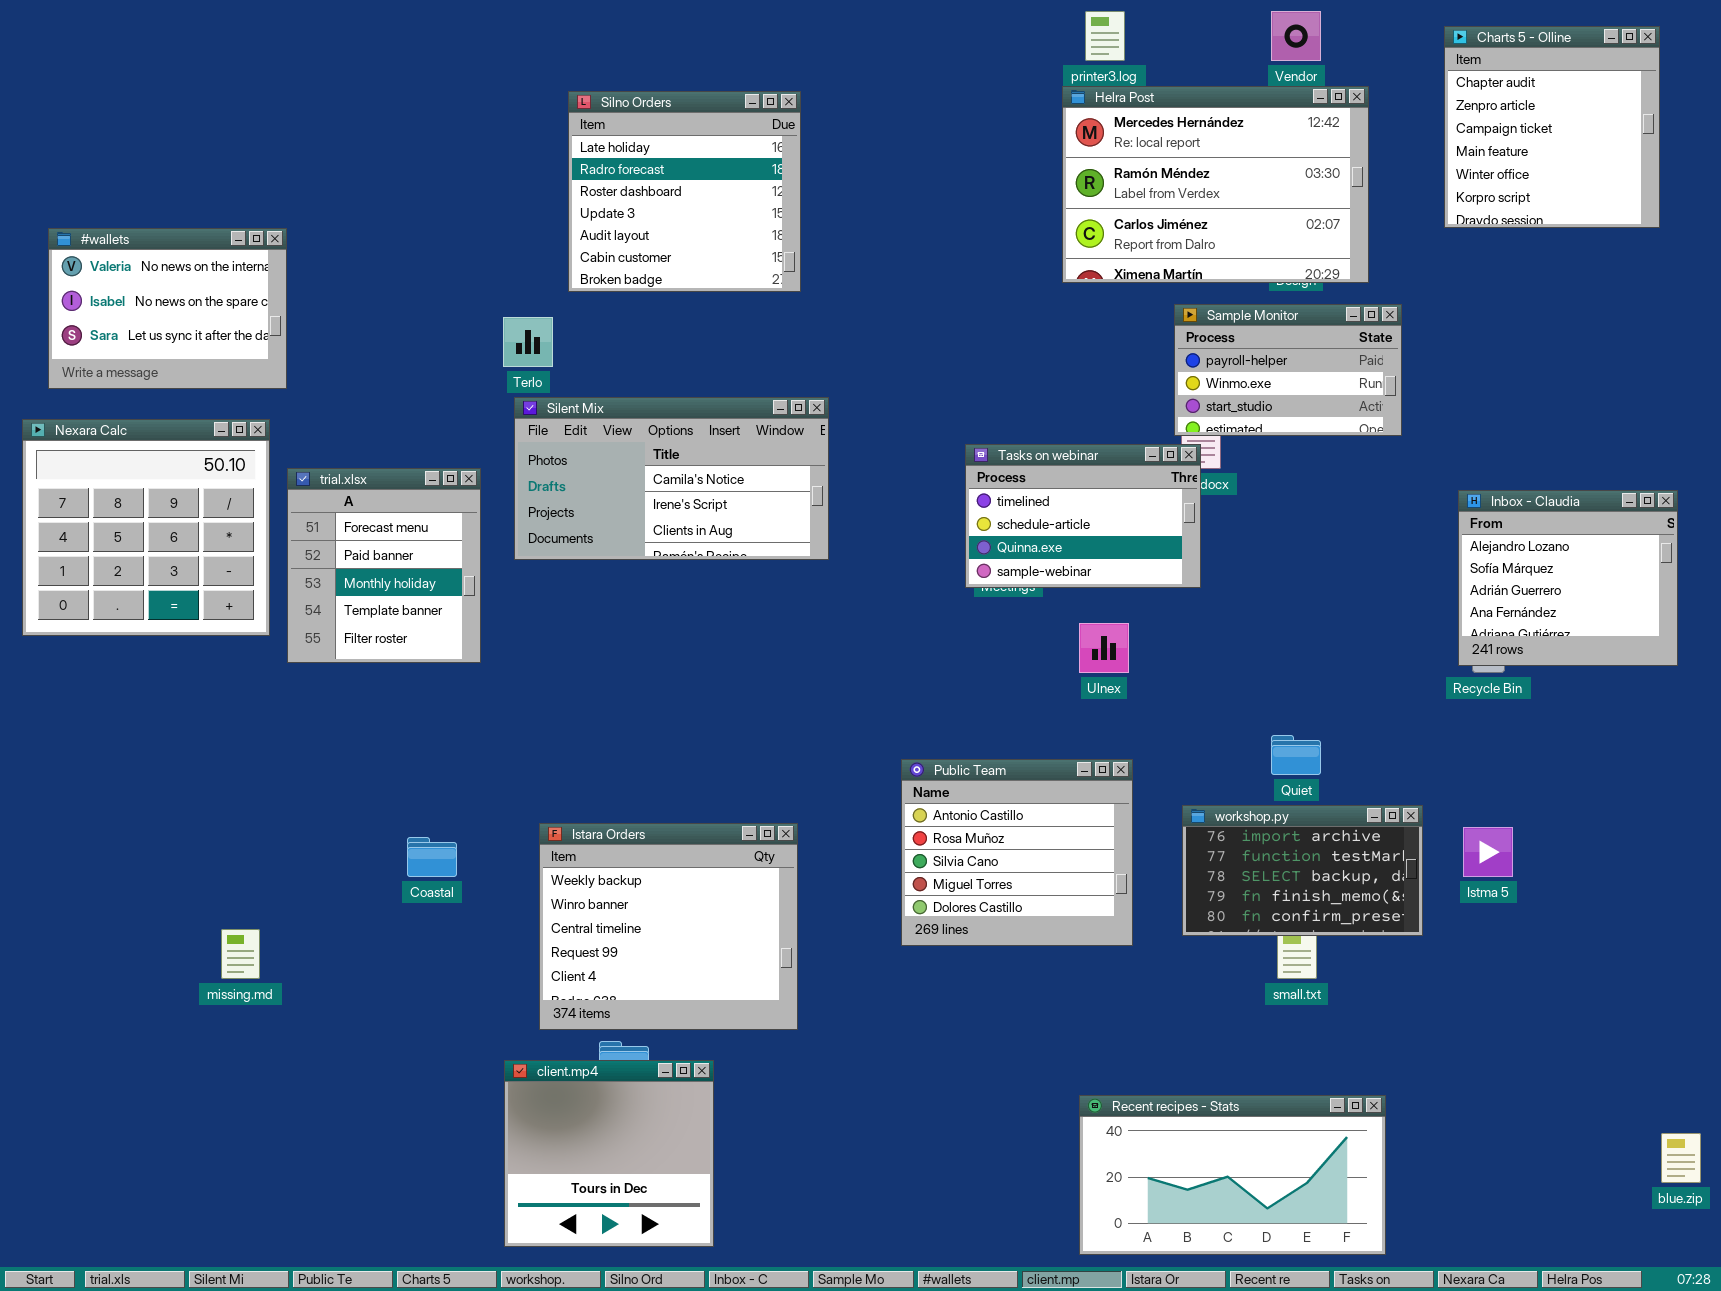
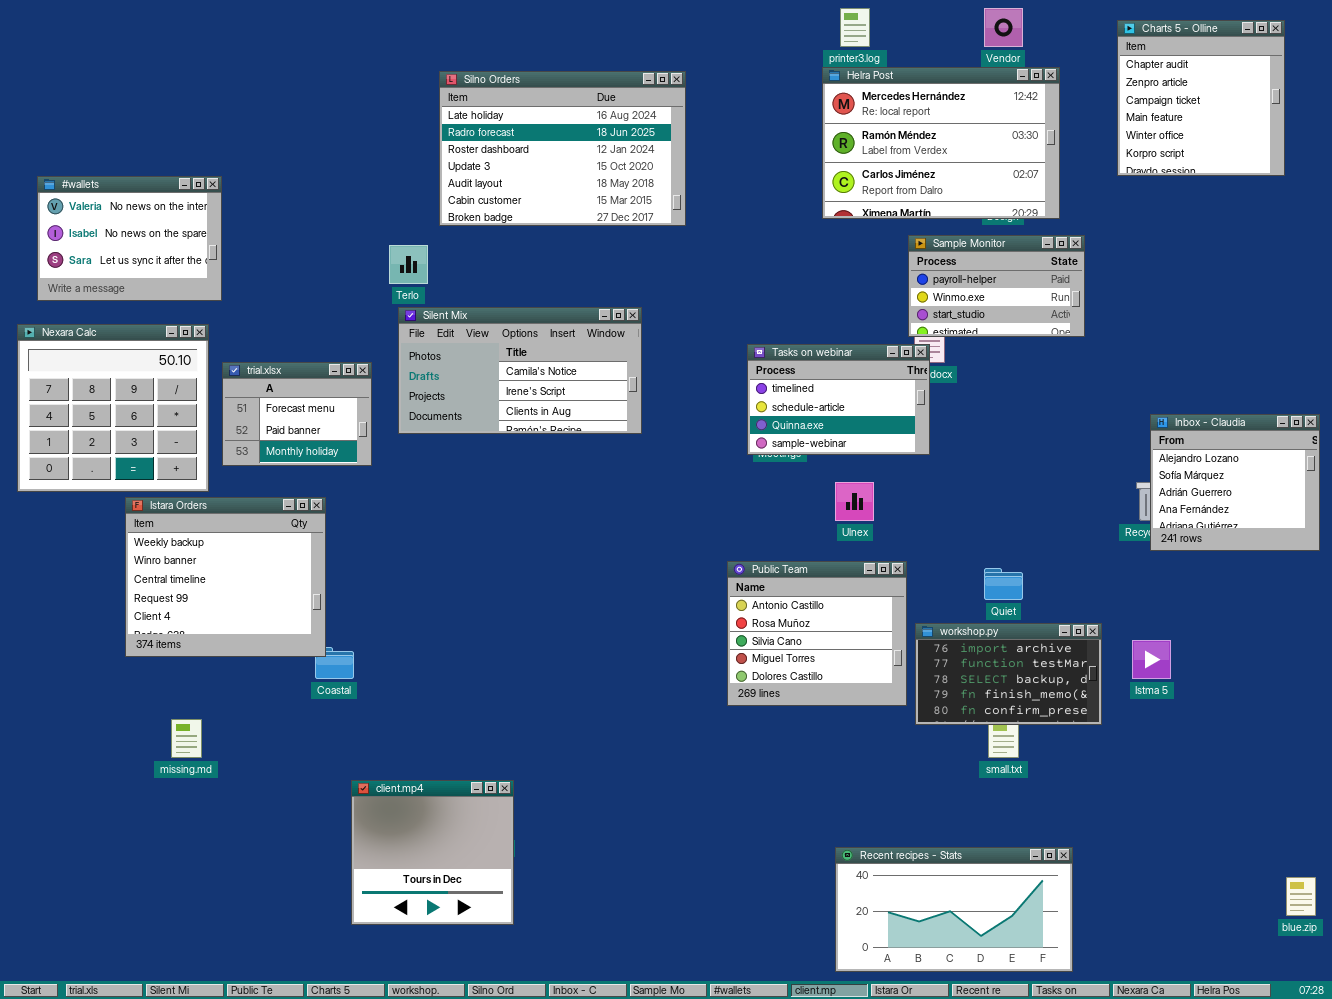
Silno Orders: [568,91,801,292] -> [439,71,686,226], resized
trial.xlsx: [287,468,481,663] -> [222,362,372,466], resized
Inbox - Claudia: [1458,490,1678,666] -> [1150,414,1320,551], moved
Public Team: [901,759,1133,946] -> [727,561,907,706], moved
Istara Orders: [539,823,798,1030] -> [125,497,326,657], moved
client.mp4: [504,1060,714,1247] -> [351,780,514,925], moved

